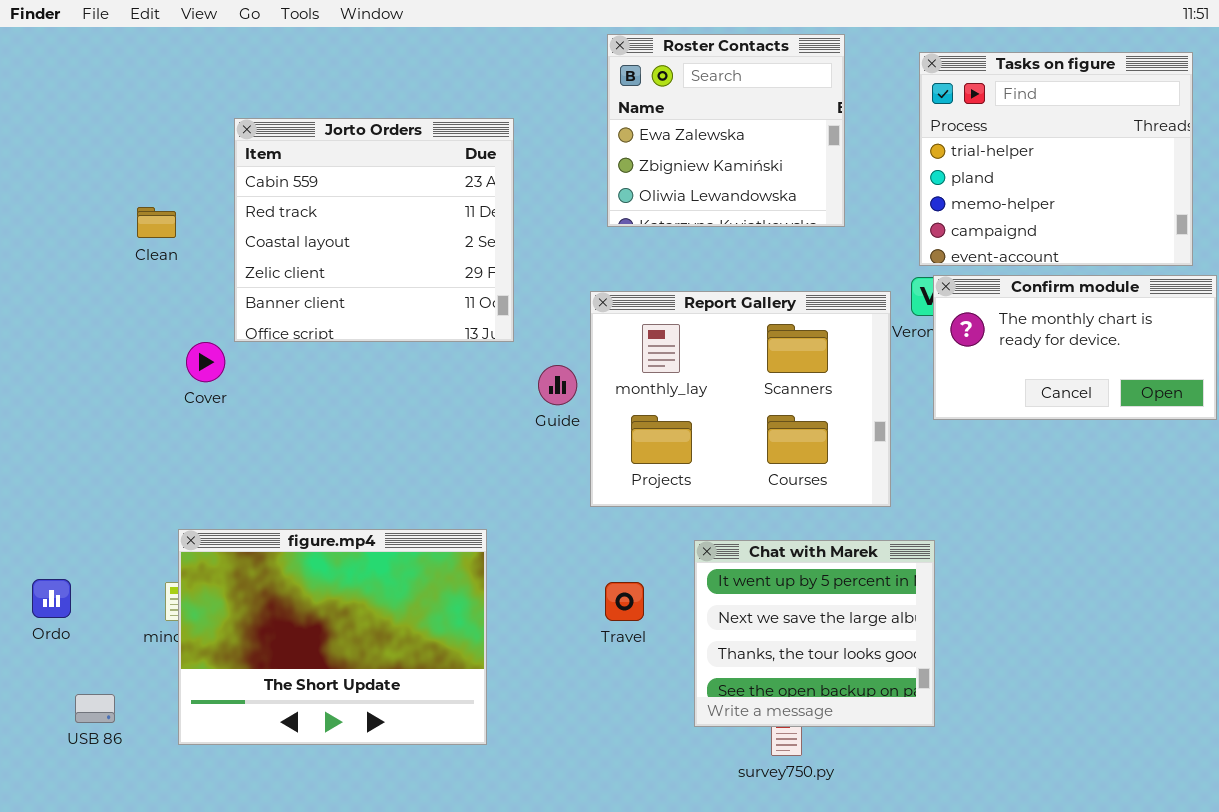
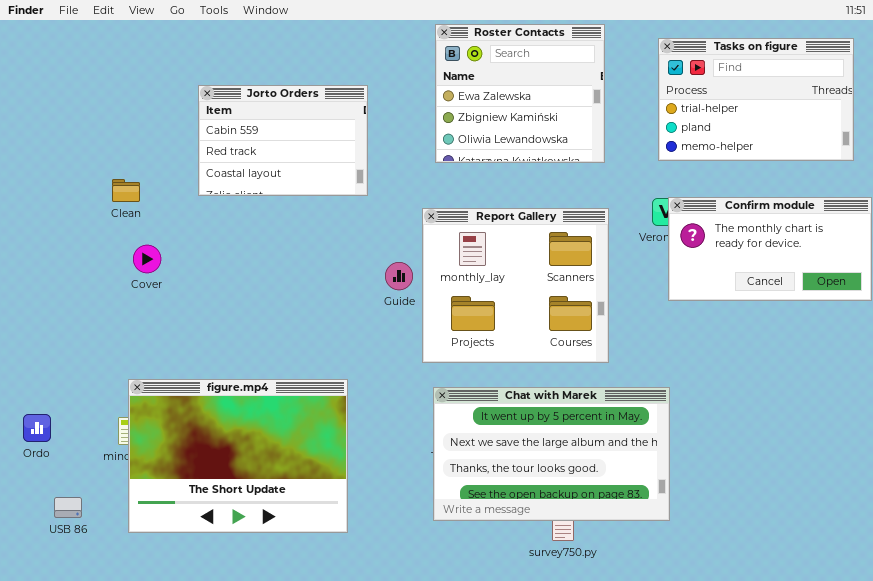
Tasks on figure: [919,52,1193,266] -> [658,38,854,161], resized
Jorto Orders: [234,118,514,342] -> [198,85,368,196], resized
Clean: [137,207,176,238] -> [112,179,140,202], moved
Report Gallery: [590,291,891,507] -> [422,208,609,363], resized
Chat with Marek: [694,540,935,727] -> [433,387,670,521], resized

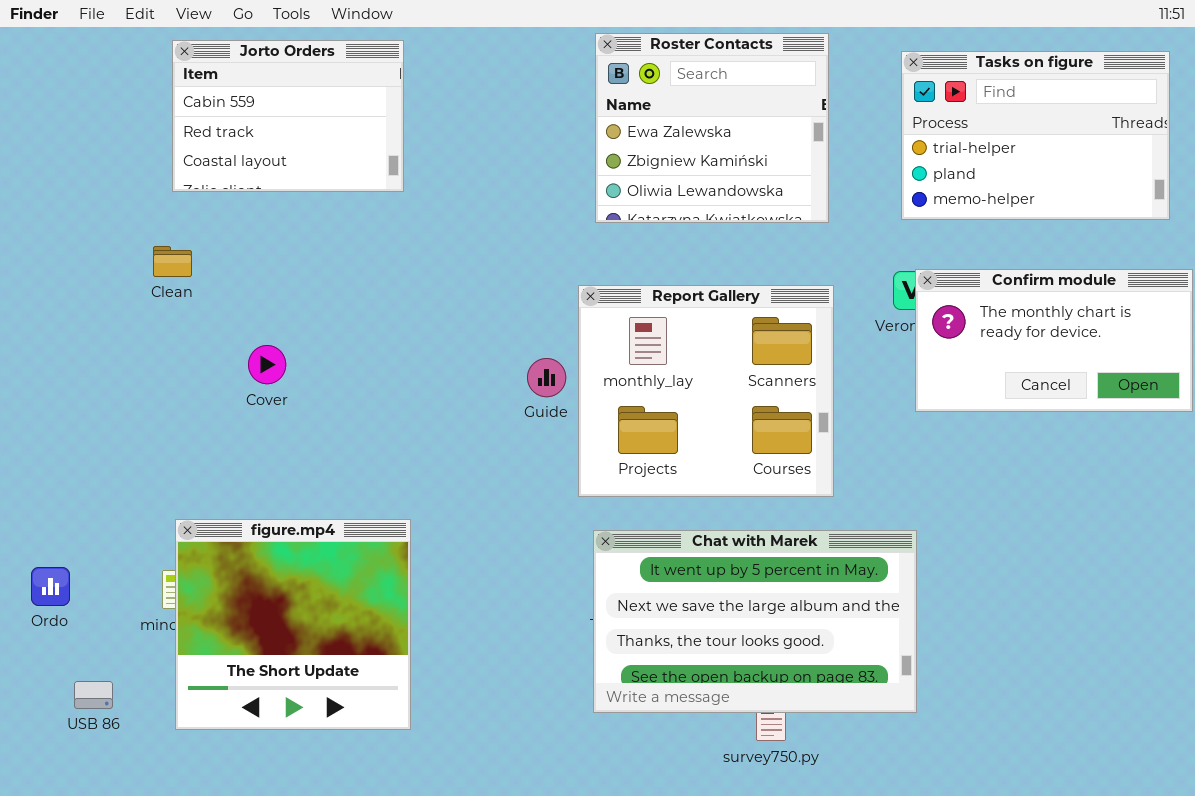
Jorto Orders: [198,85,368,196] -> [172,40,404,192], moved
Cover: [133,245,161,273] -> [248,345,286,384], moved
figure.mp4: [128,379,348,533] -> [175,519,411,730], resized

